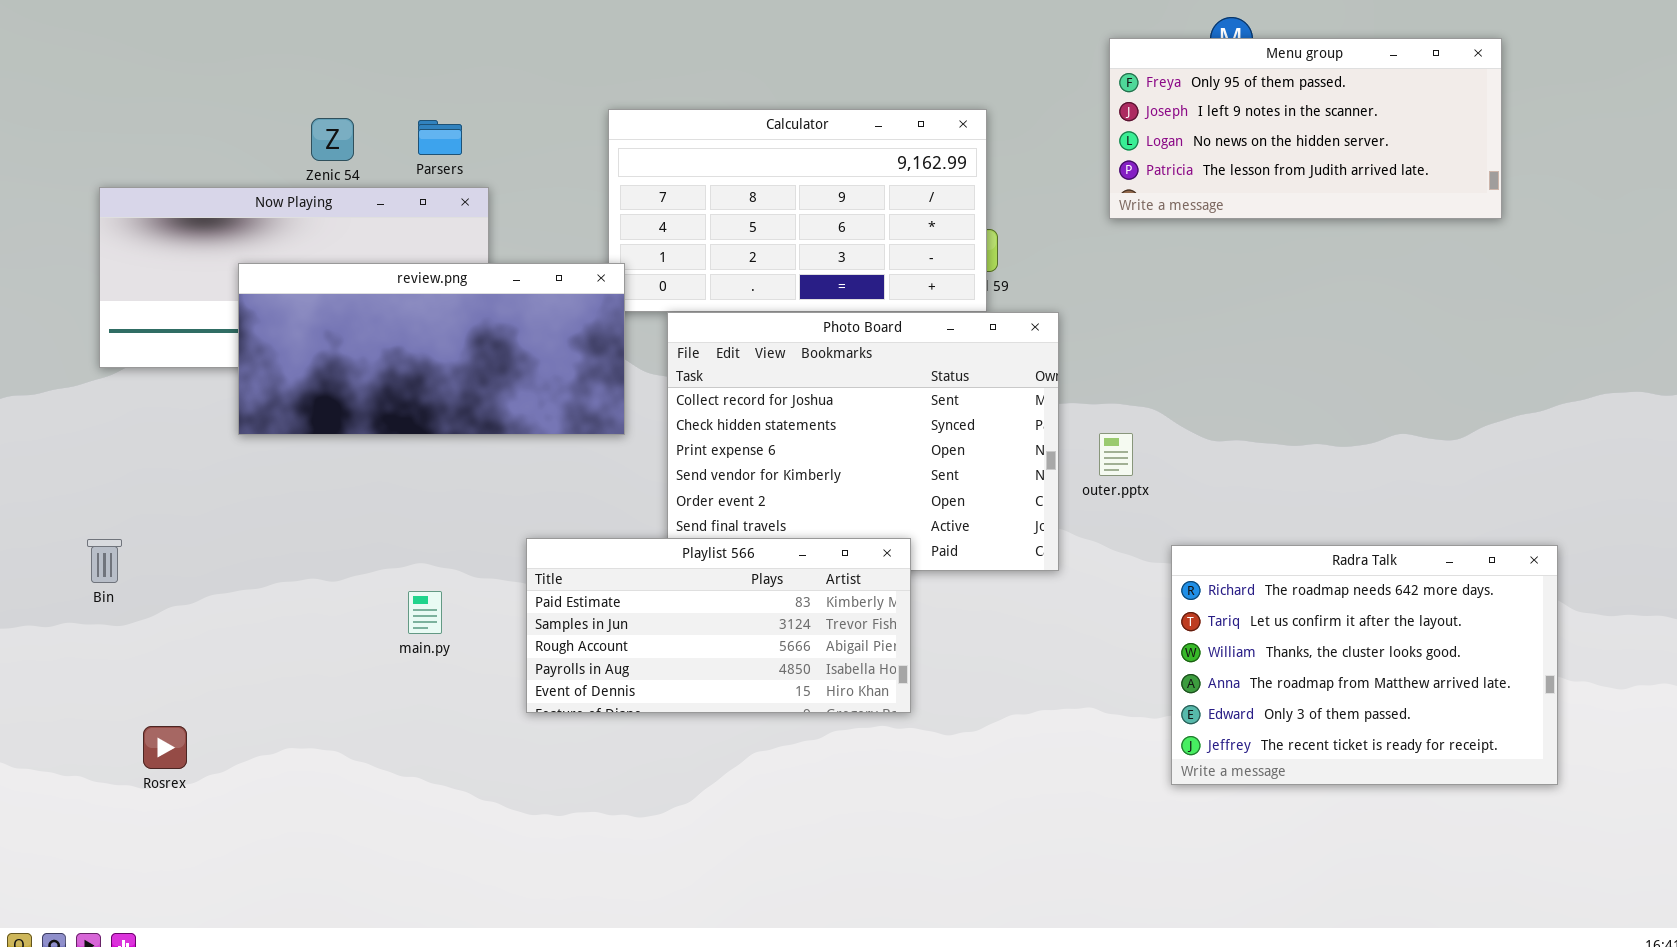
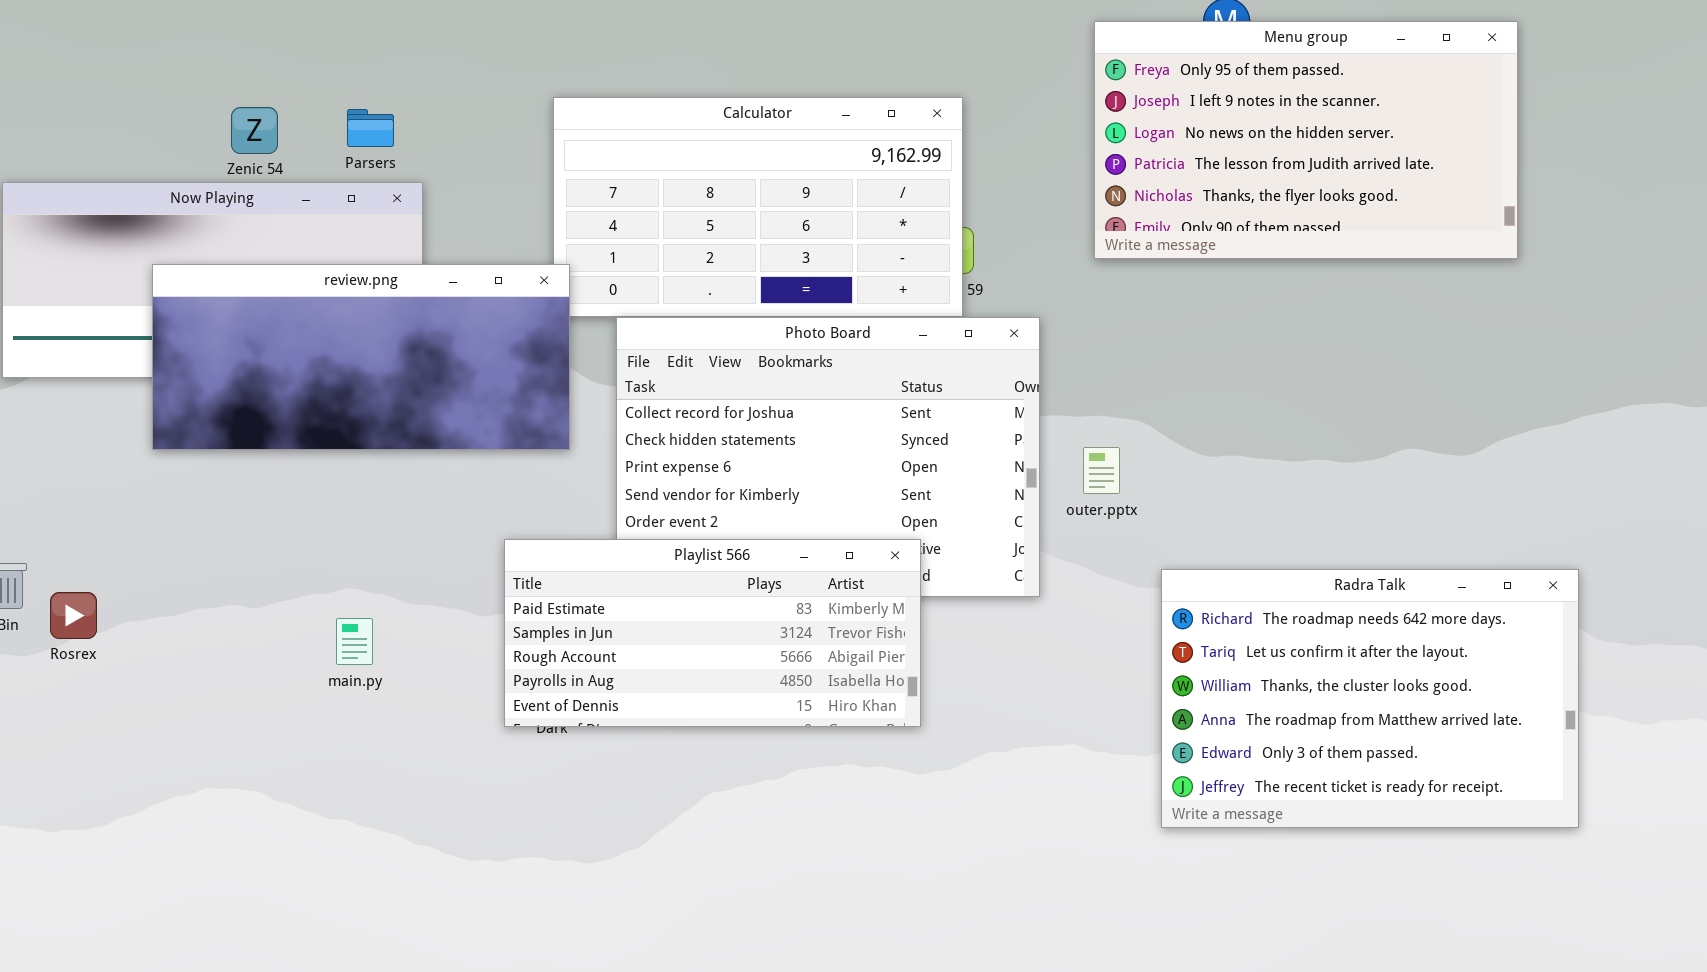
Menu group: [1109,38,1502,219] -> [1094,21,1518,259], resized
Playlist 566: [526,538,911,713] -> [504,539,921,727], moved
Rosrex: [143,726,187,769] -> [50,592,97,639], moved

